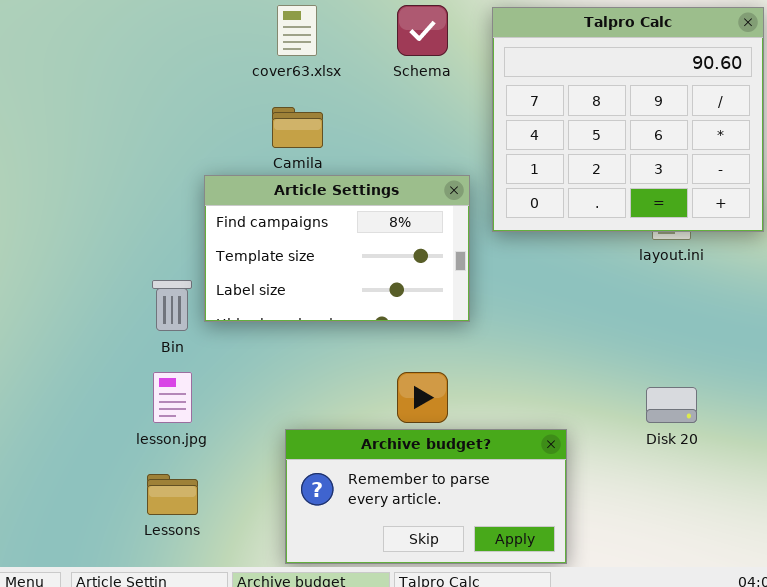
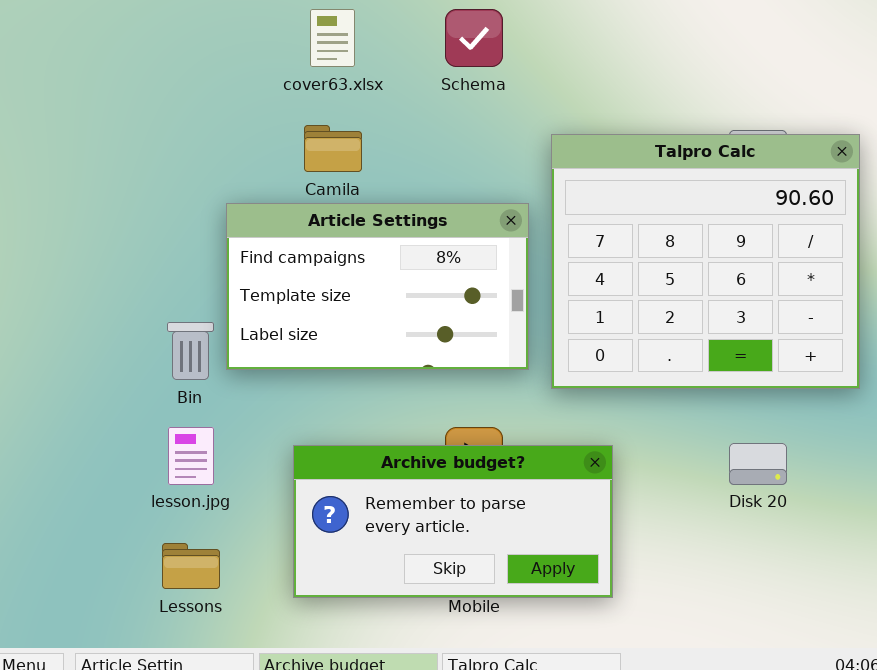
Talpro Calc: [492,7,764,232] -> [551,134,860,389], moved
Archive budget?: [285,429,567,564] -> [293,445,613,598], moved

